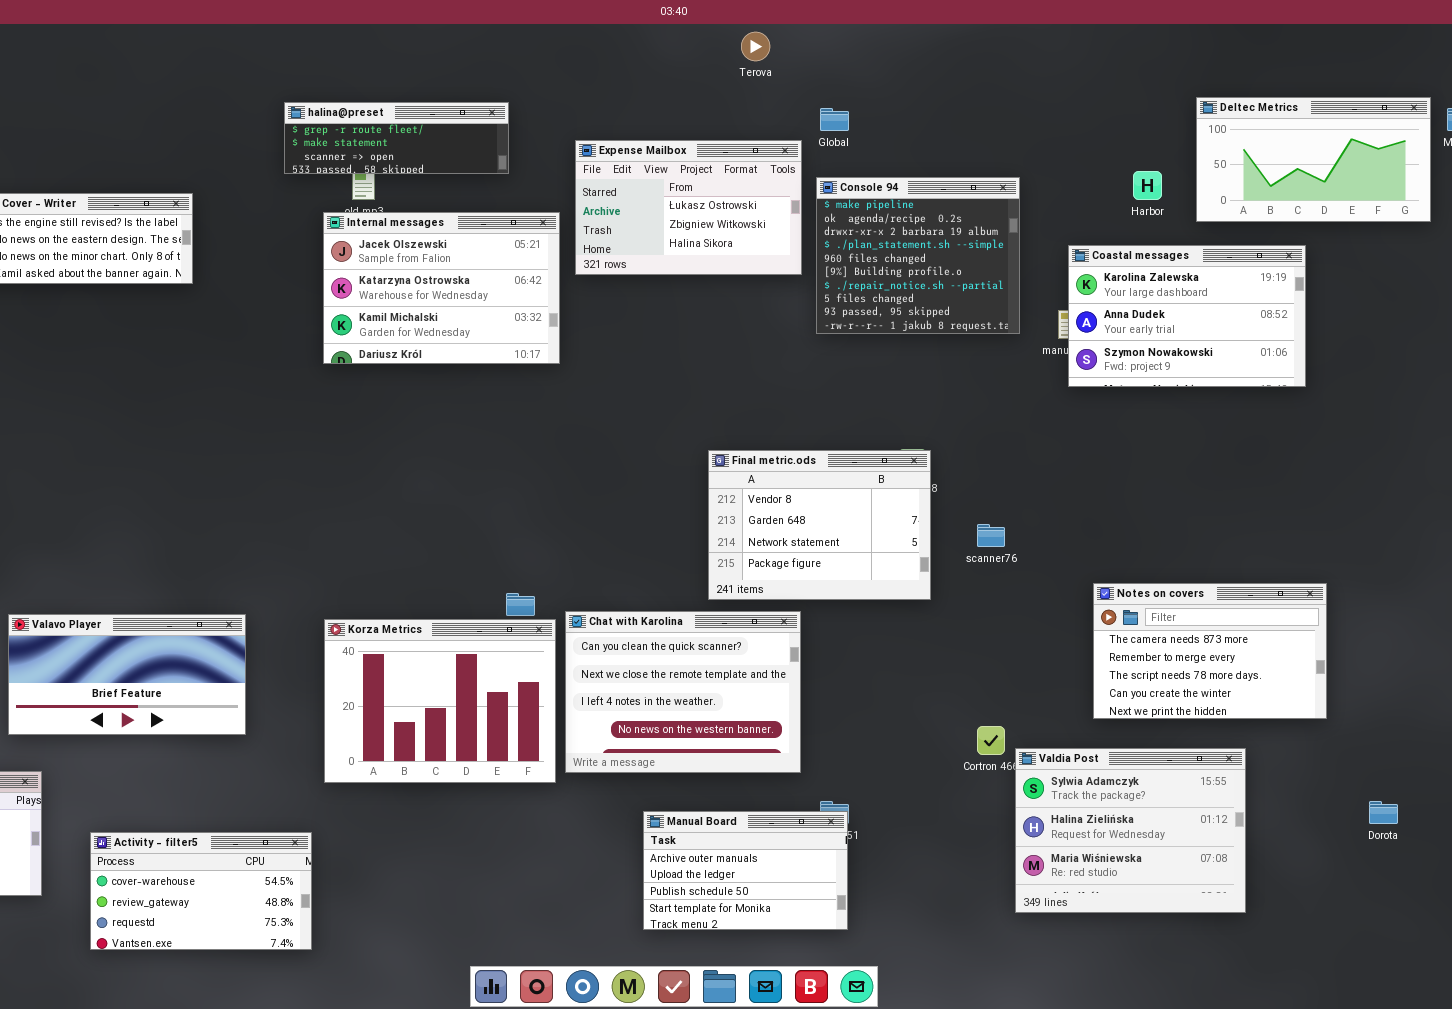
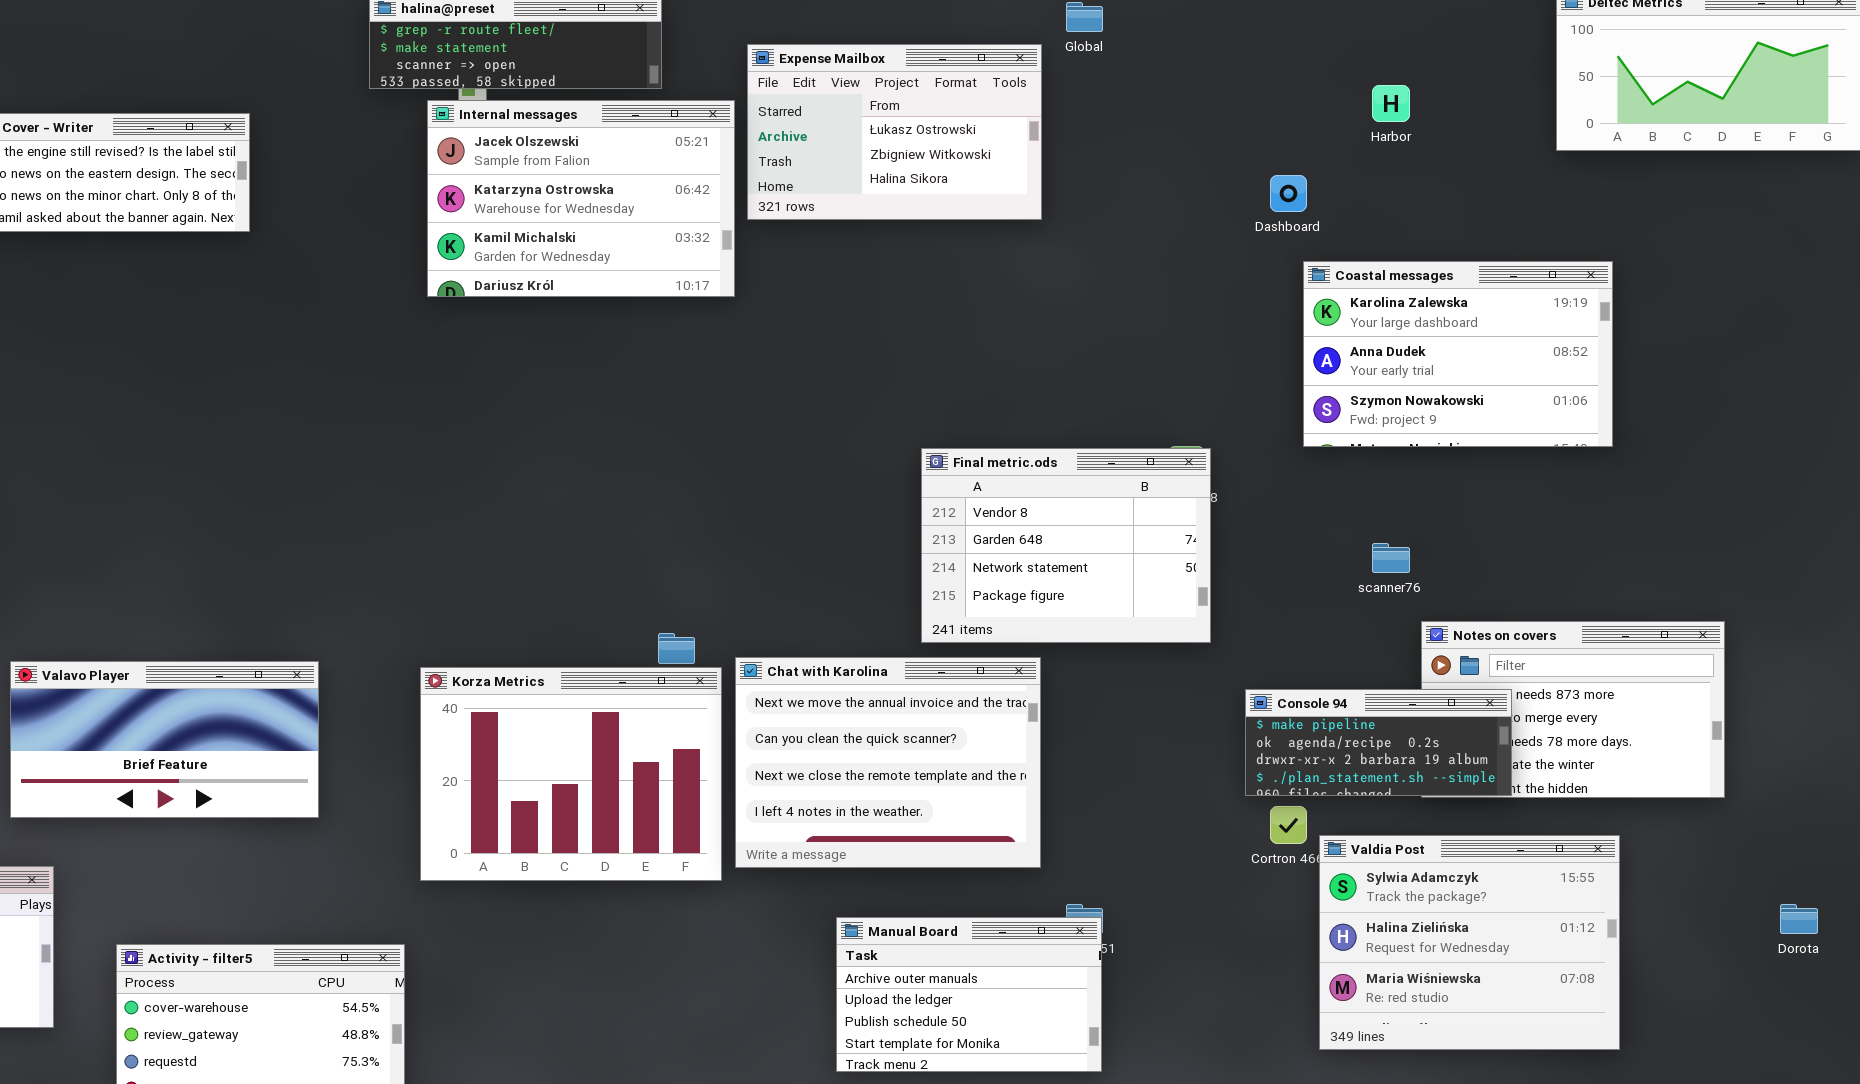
Harbor: [1133,171,1162,200] -> [1372,85,1410,122], moved
Console 94: [816,177,1020,334] -> [1245,689,1512,796], moved, resized
Internal messages: [323,212,560,364] -> [427,100,735,297], moved
Coastal messages: [1068,245,1306,387] -> [1303,261,1613,447], moved
scanner76: [977,524,1005,547] -> [1372,543,1410,573], moved
Chat with Karolina: [565,611,801,773] -> [735,657,1041,868], scrolled up 1 row

